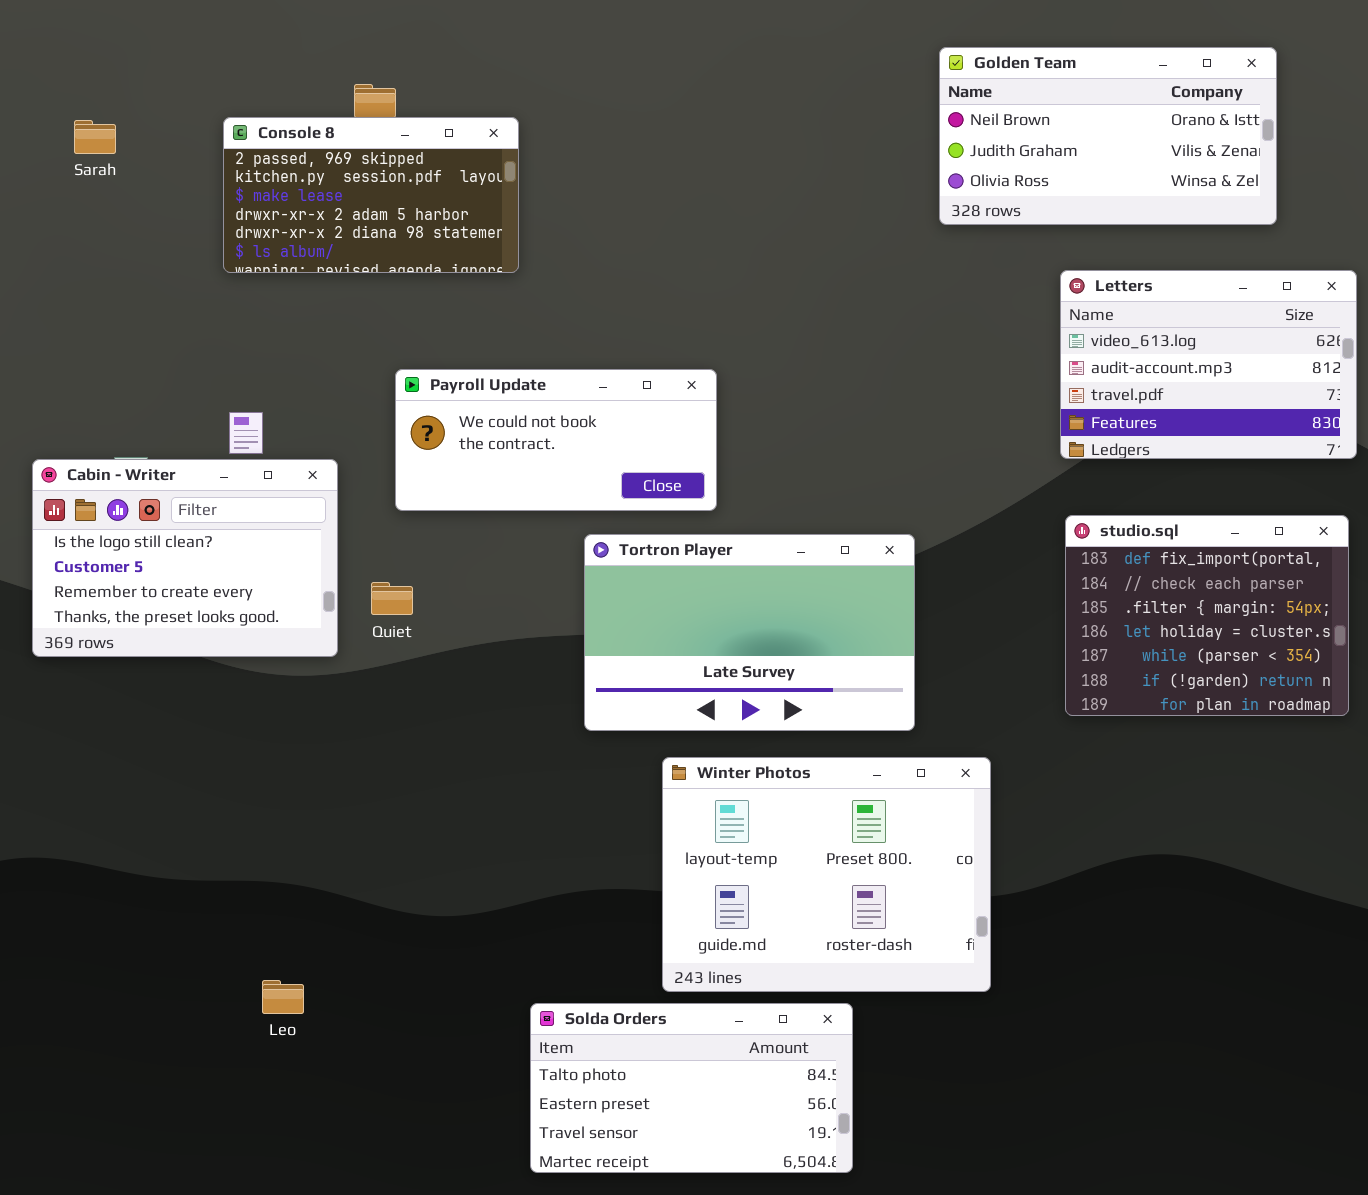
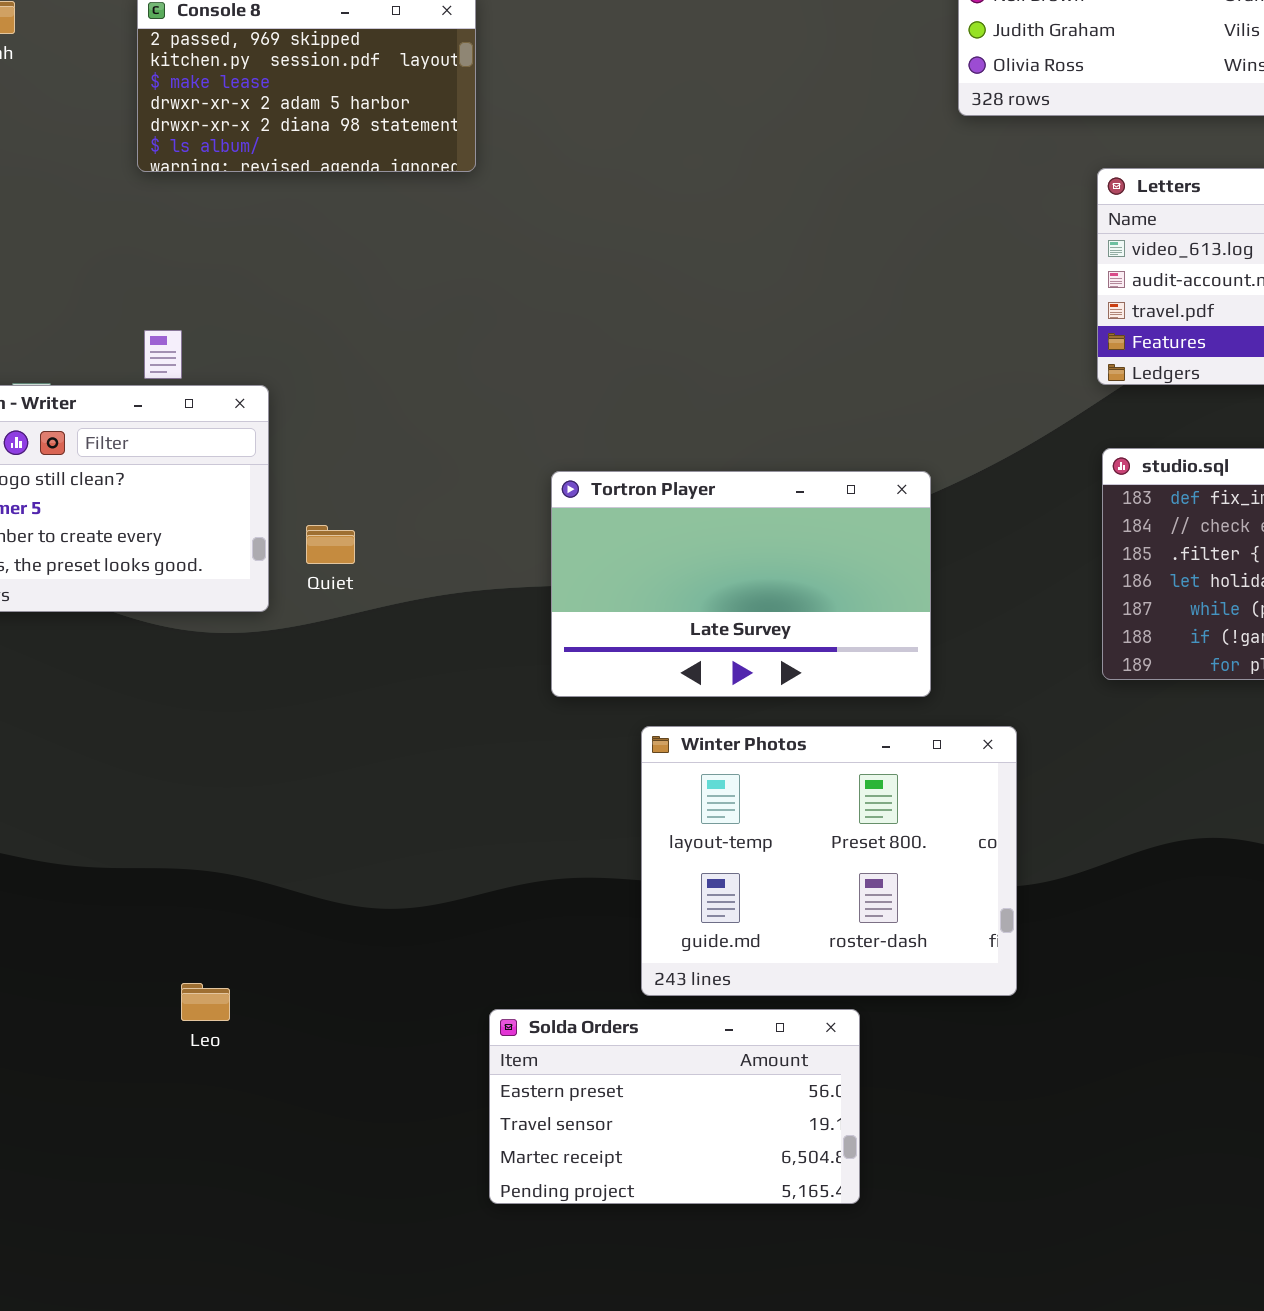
Payroll Update: [395,369,717,511] -> none, closed
Solda Orders: [530,1003,853,1173] -> [489,1009,860,1204], scrolled down 1 row

